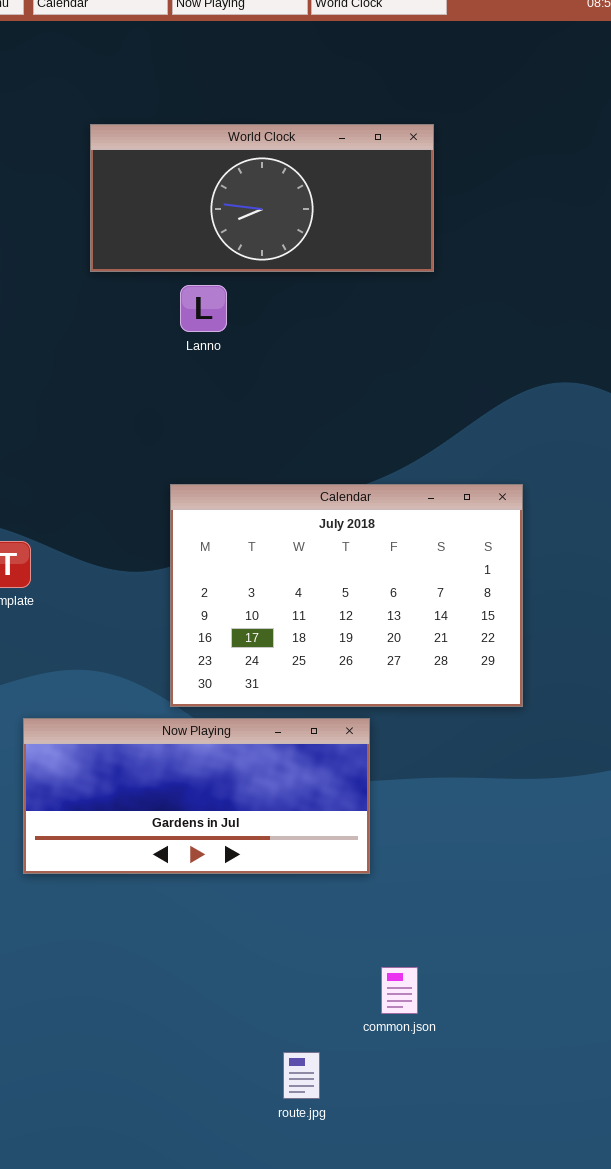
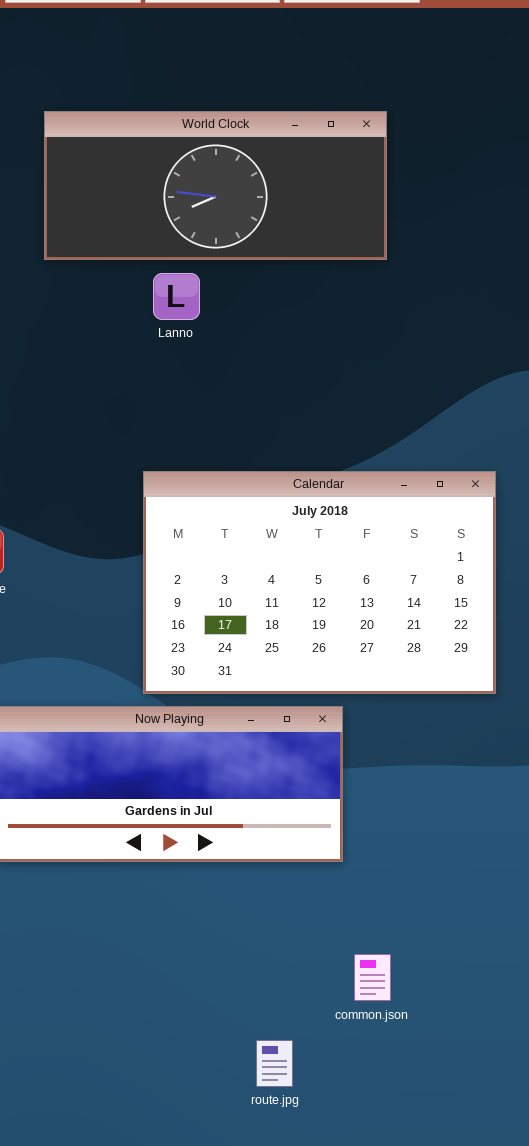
World Clock: [90,124,434,272] -> [44,111,387,260], moved

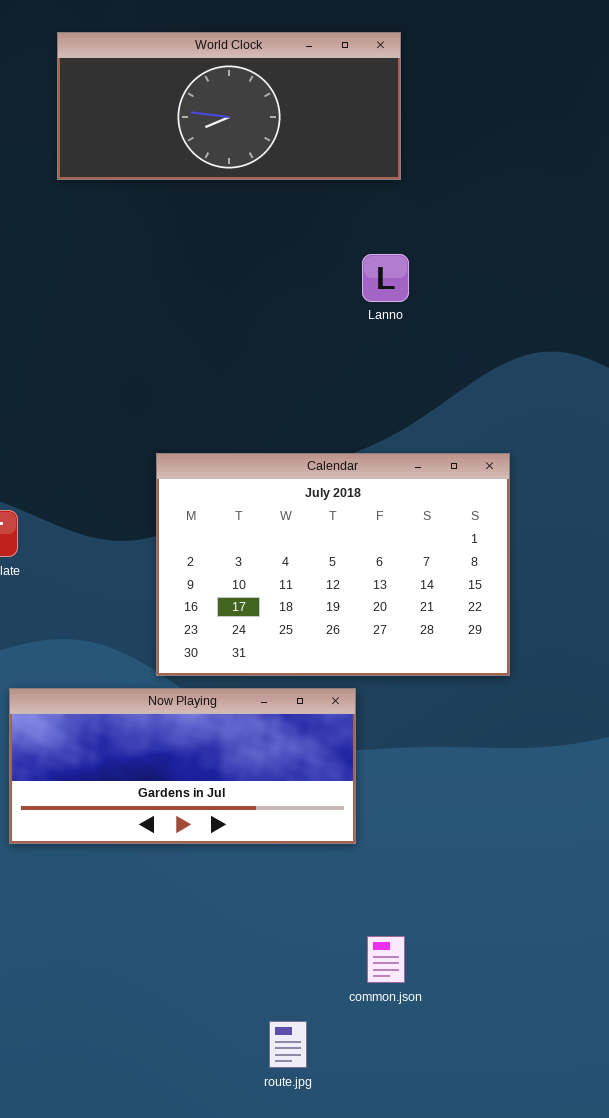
World Clock: [44,111,387,260] -> [57,32,401,180], moved
Lanno: [153,273,200,320] -> [362,254,409,302], moved

